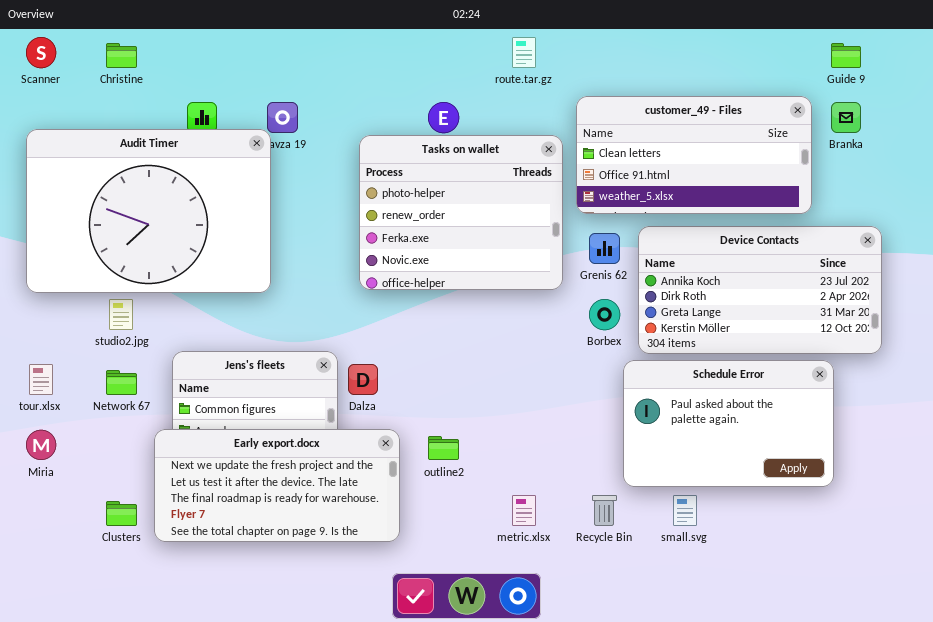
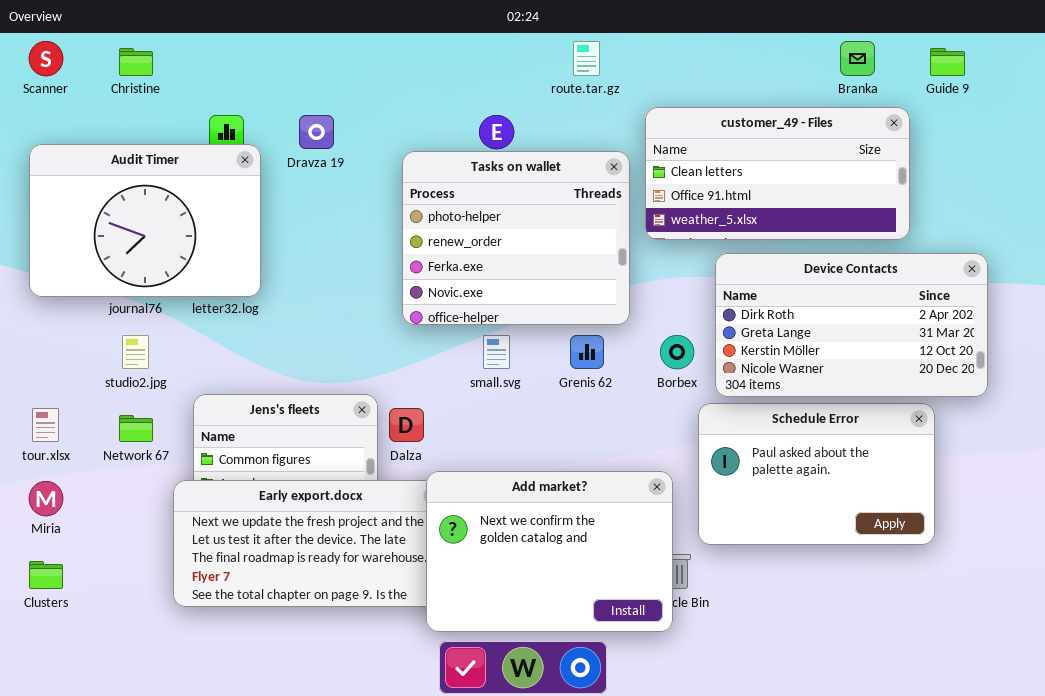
Branka: [831,102,861,133] -> [840,41,875,76], moved
Audit Timer: [26,129,271,293] -> [29,144,261,297], resized
Device Contacts: [638,226,882,354] -> [715,253,988,397], scrolled down 1 row
Grenis 62: [589,233,620,264] -> [570,335,604,369], moved
Add market?: none -> [426,471,673,632], opened
small.svg: [673,495,697,526] -> [483,335,510,369], moved
Clusters: [106,501,137,526] -> [29,561,63,589], moved

